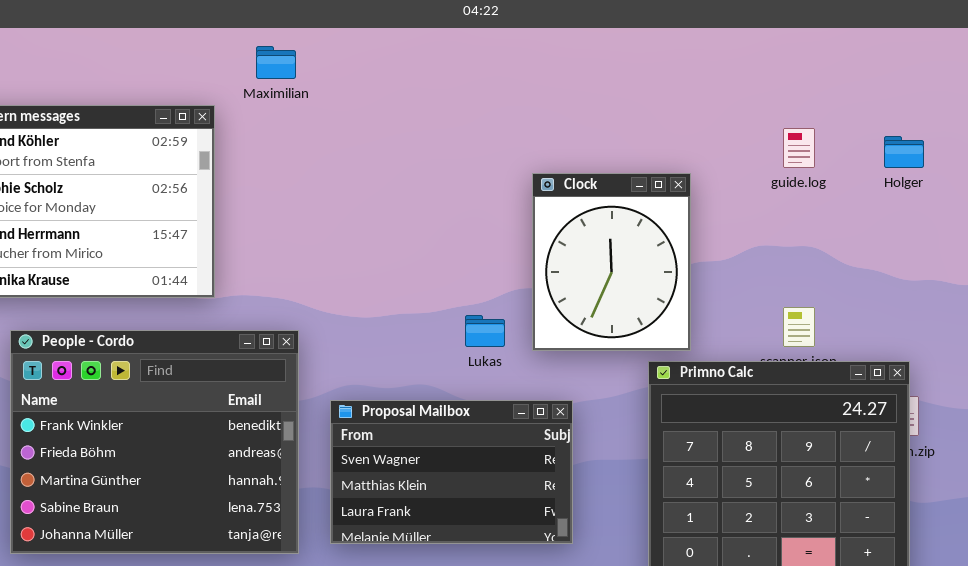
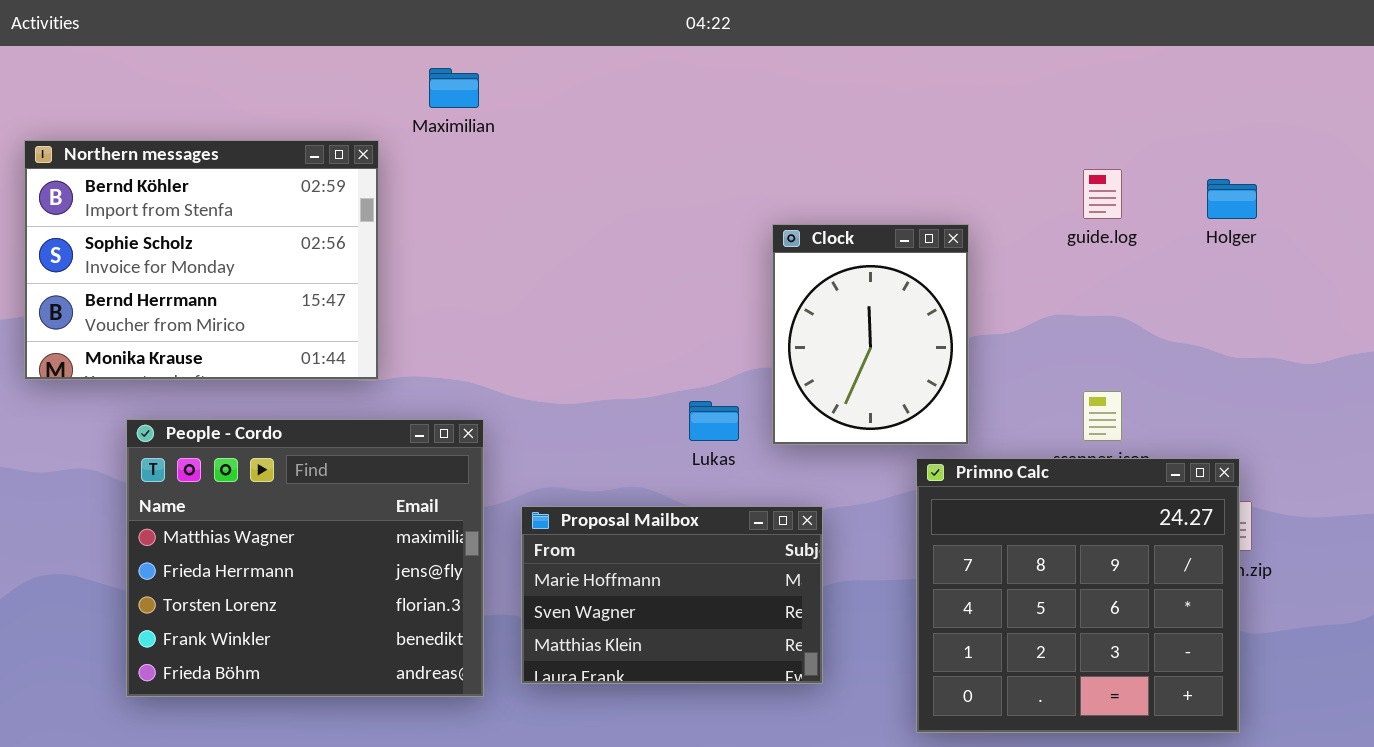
People - Cordo: [10,330,299,554] -> [126,419,484,697], scrolled up 3 rows
Proposal Mailbox: [330,400,573,544] -> [521,506,823,684], scrolled up 1 row

